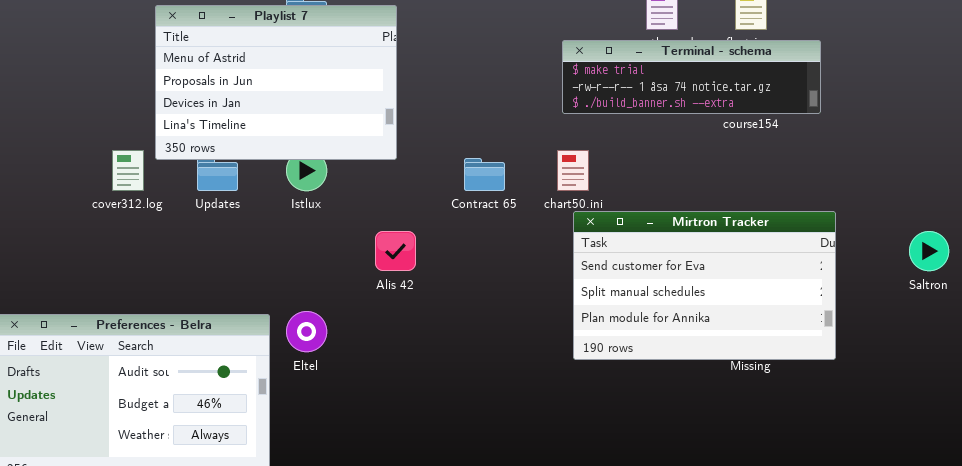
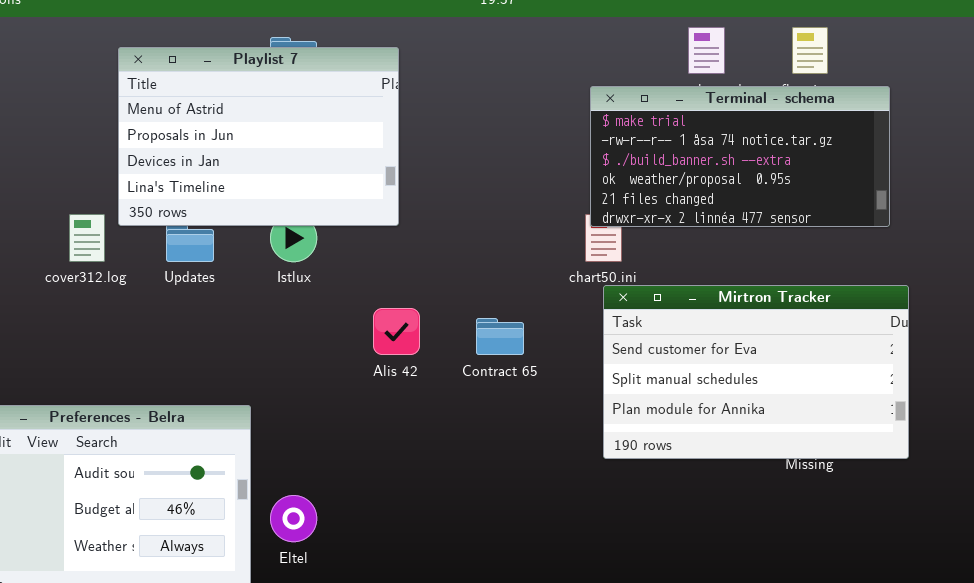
Terminal - schema: [562,40,821,114] -> [590,86,890,227], resized
Contract 65: [464,158,505,191] -> [476,318,524,355], moved
Eltel: [286,311,327,352] -> [270,495,317,542], moved

